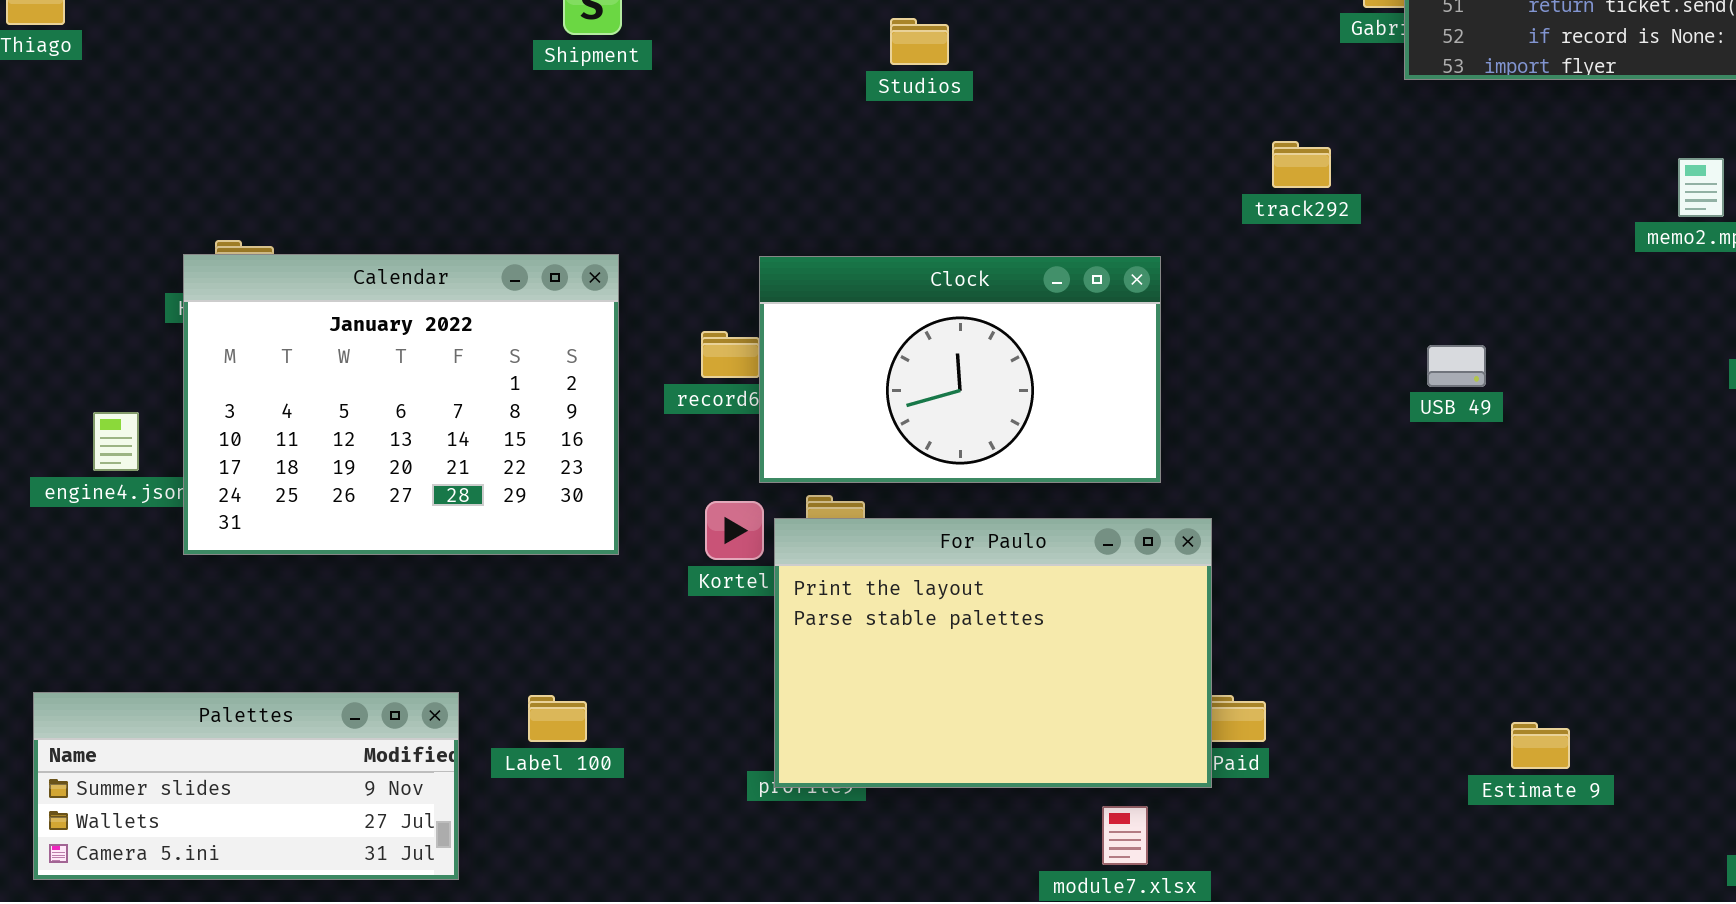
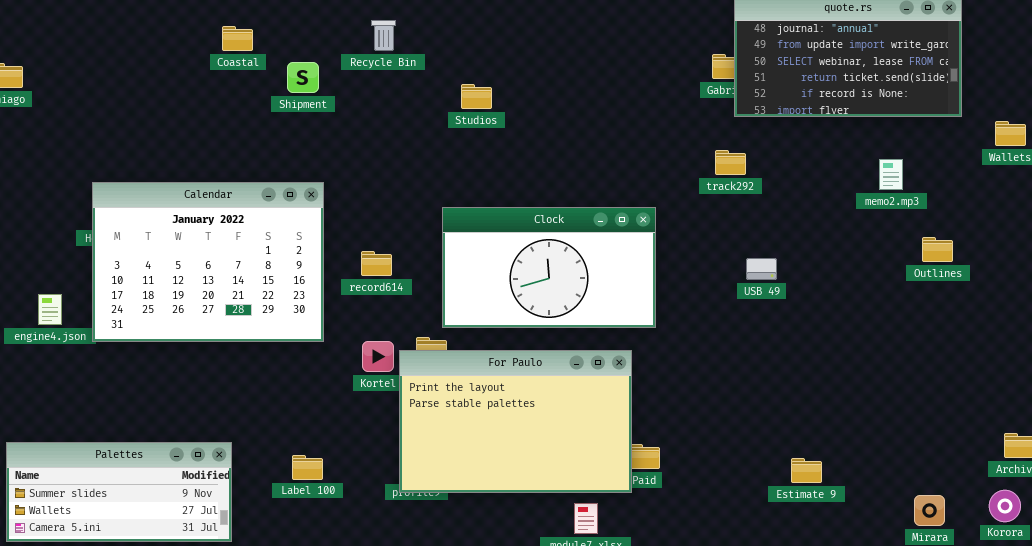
track292: [1272,141,1331,188] -> [715,150,746,175], moved
Calendar: [183,254,619,555] -> [92,182,324,342], moved
Clock: [759,256,1161,483] -> [442,207,656,328], moved
Label 100: [528,695,587,742] -> [292,455,323,480], moved

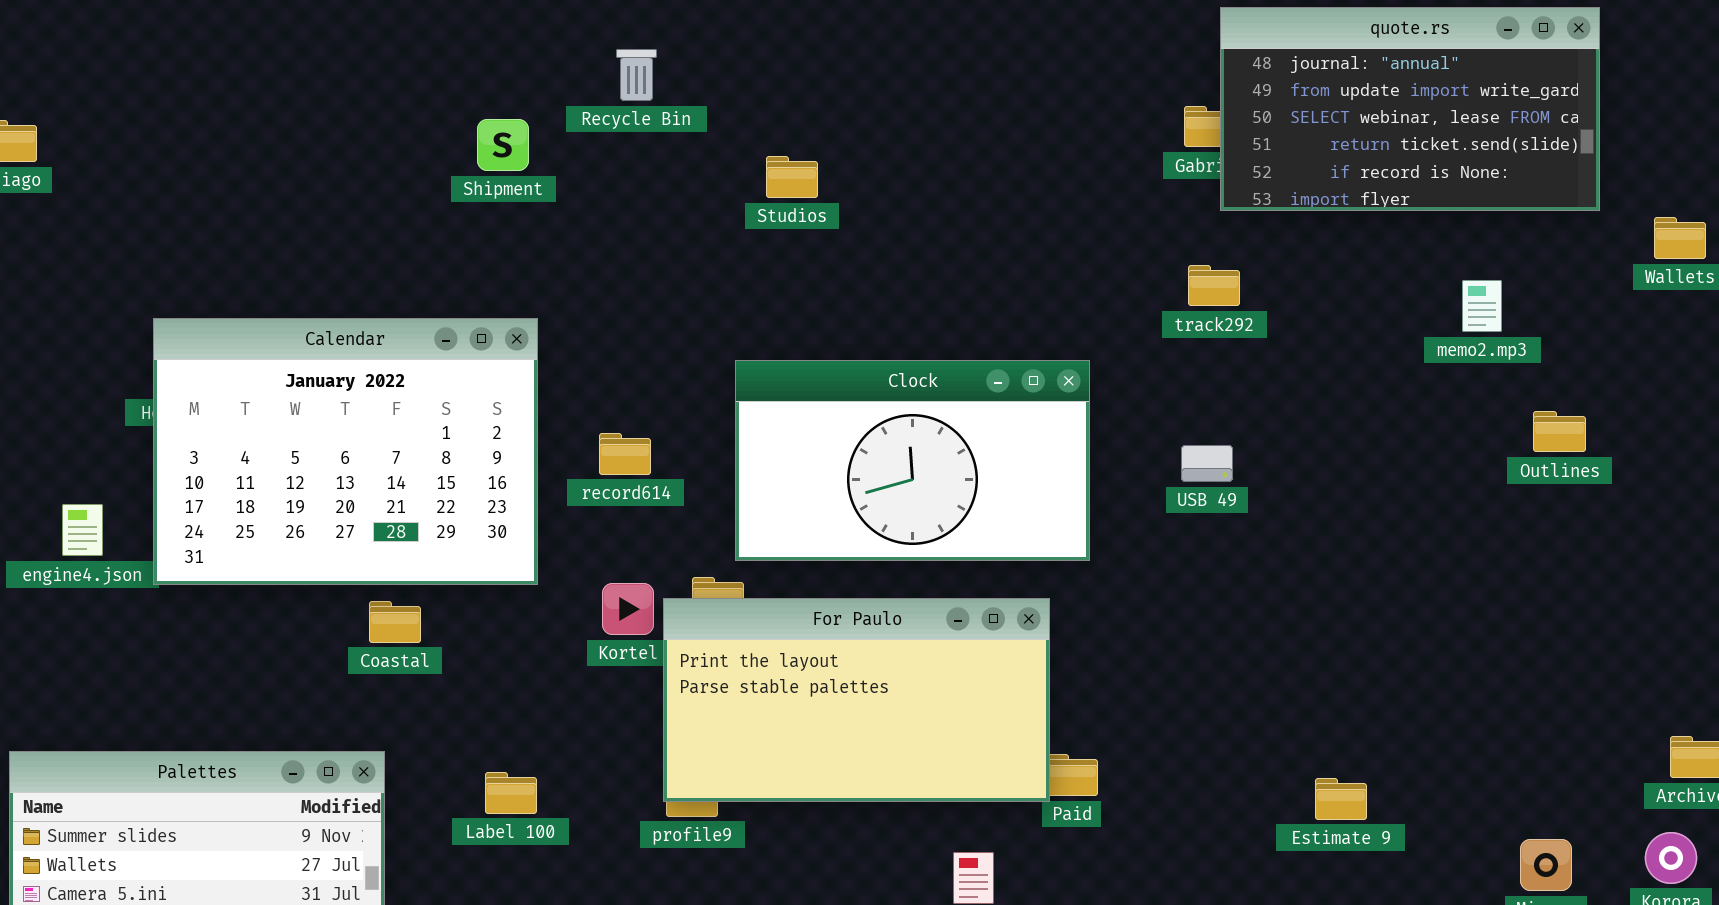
Coastal: [222,26,253,51] -> [369,601,421,643], moved
USB 49: [746,258,777,280] -> [1181,445,1233,482], moved
For Paulo: [399,350,632,493] -> [663,598,1050,802], resized

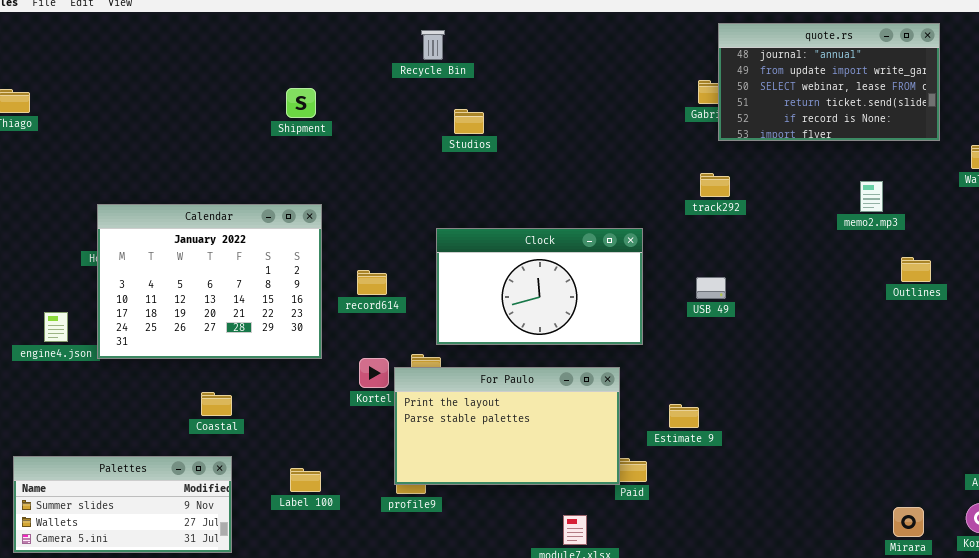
Recycle Bin: [616,49,657,101] -> [421,30,445,60], moved
Coastal: [369,601,421,643] -> [201,392,232,416], moved
Estimate 9: [1315,778,1367,820] -> [669,404,699,428], moved

